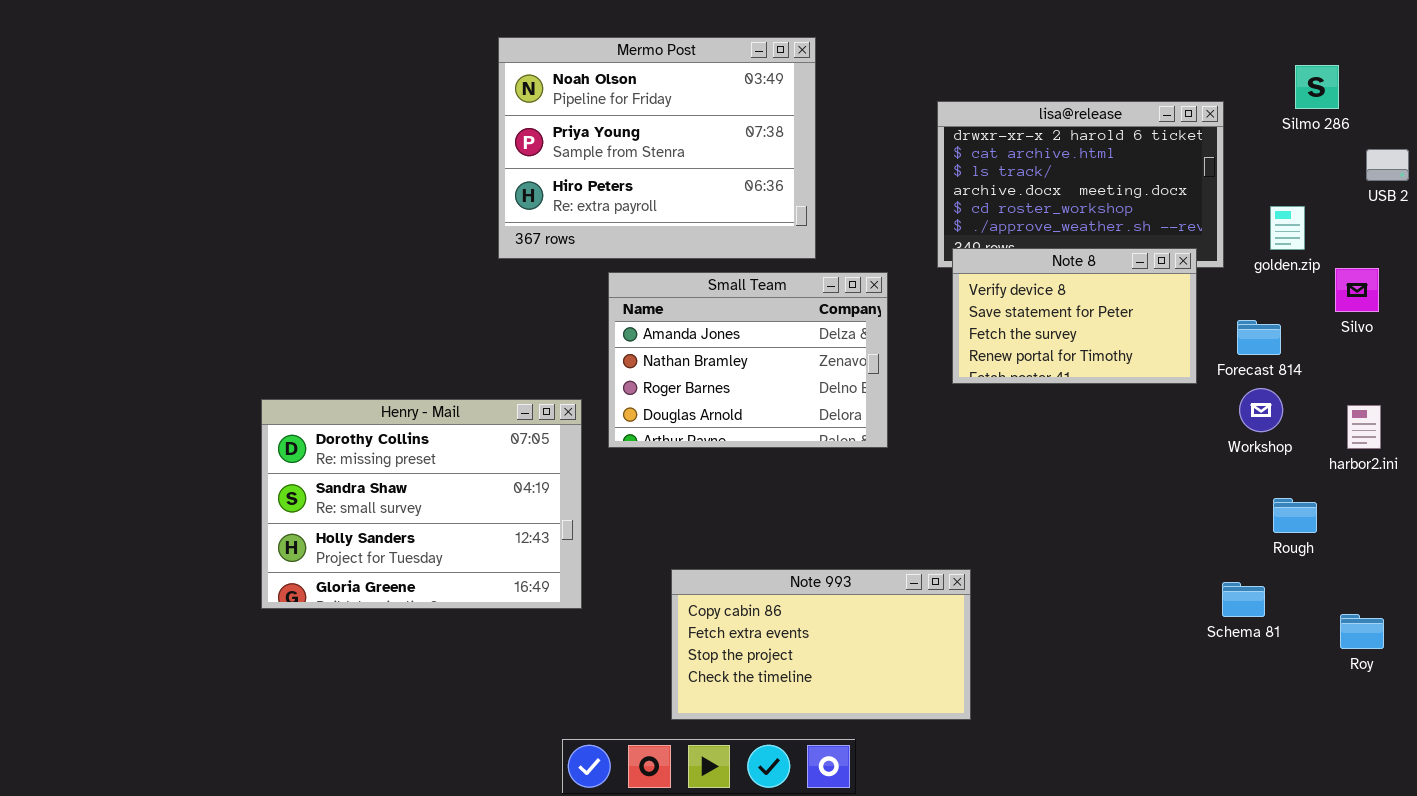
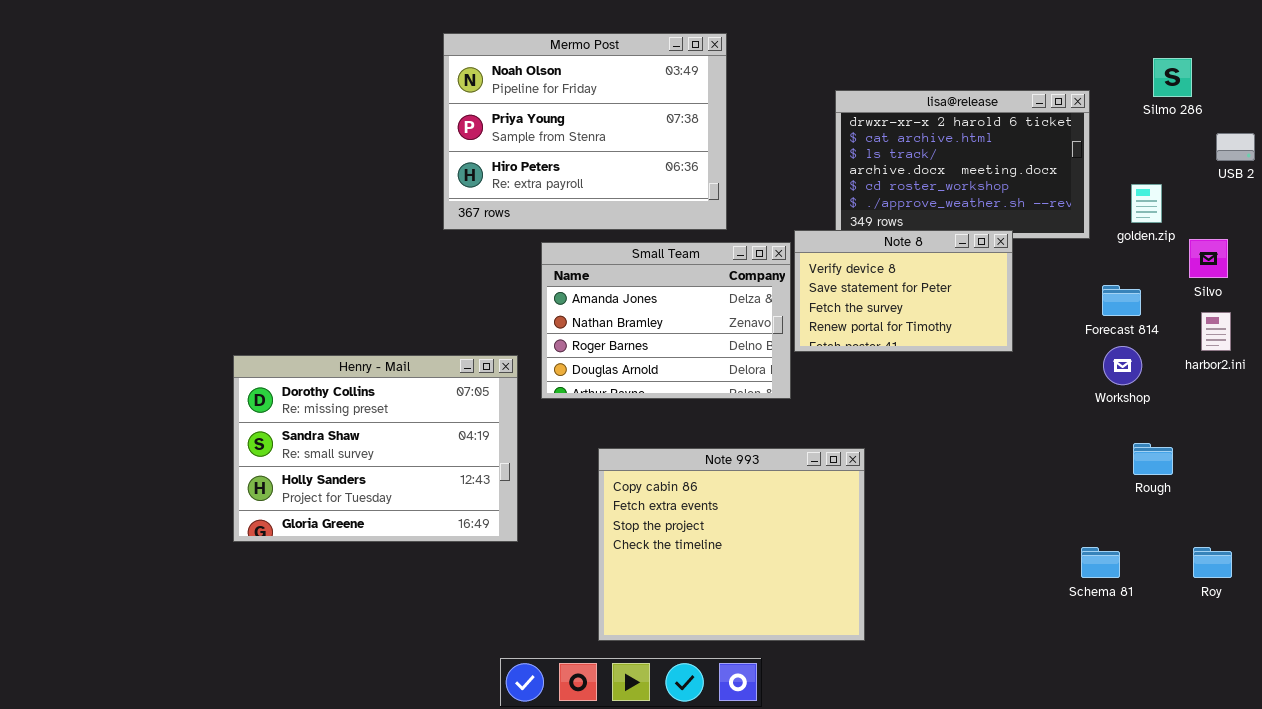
Note 8: [952,248,1197,384] -> [794,230,1013,352], moved
harbor2.ini: [1347,405,1381,449] -> [1201,312,1231,351], moved
Note 993: [671,569,971,720] -> [598,448,865,641], resized
Schema 81: [1222,582,1265,617] -> [1081,547,1120,578], moved

